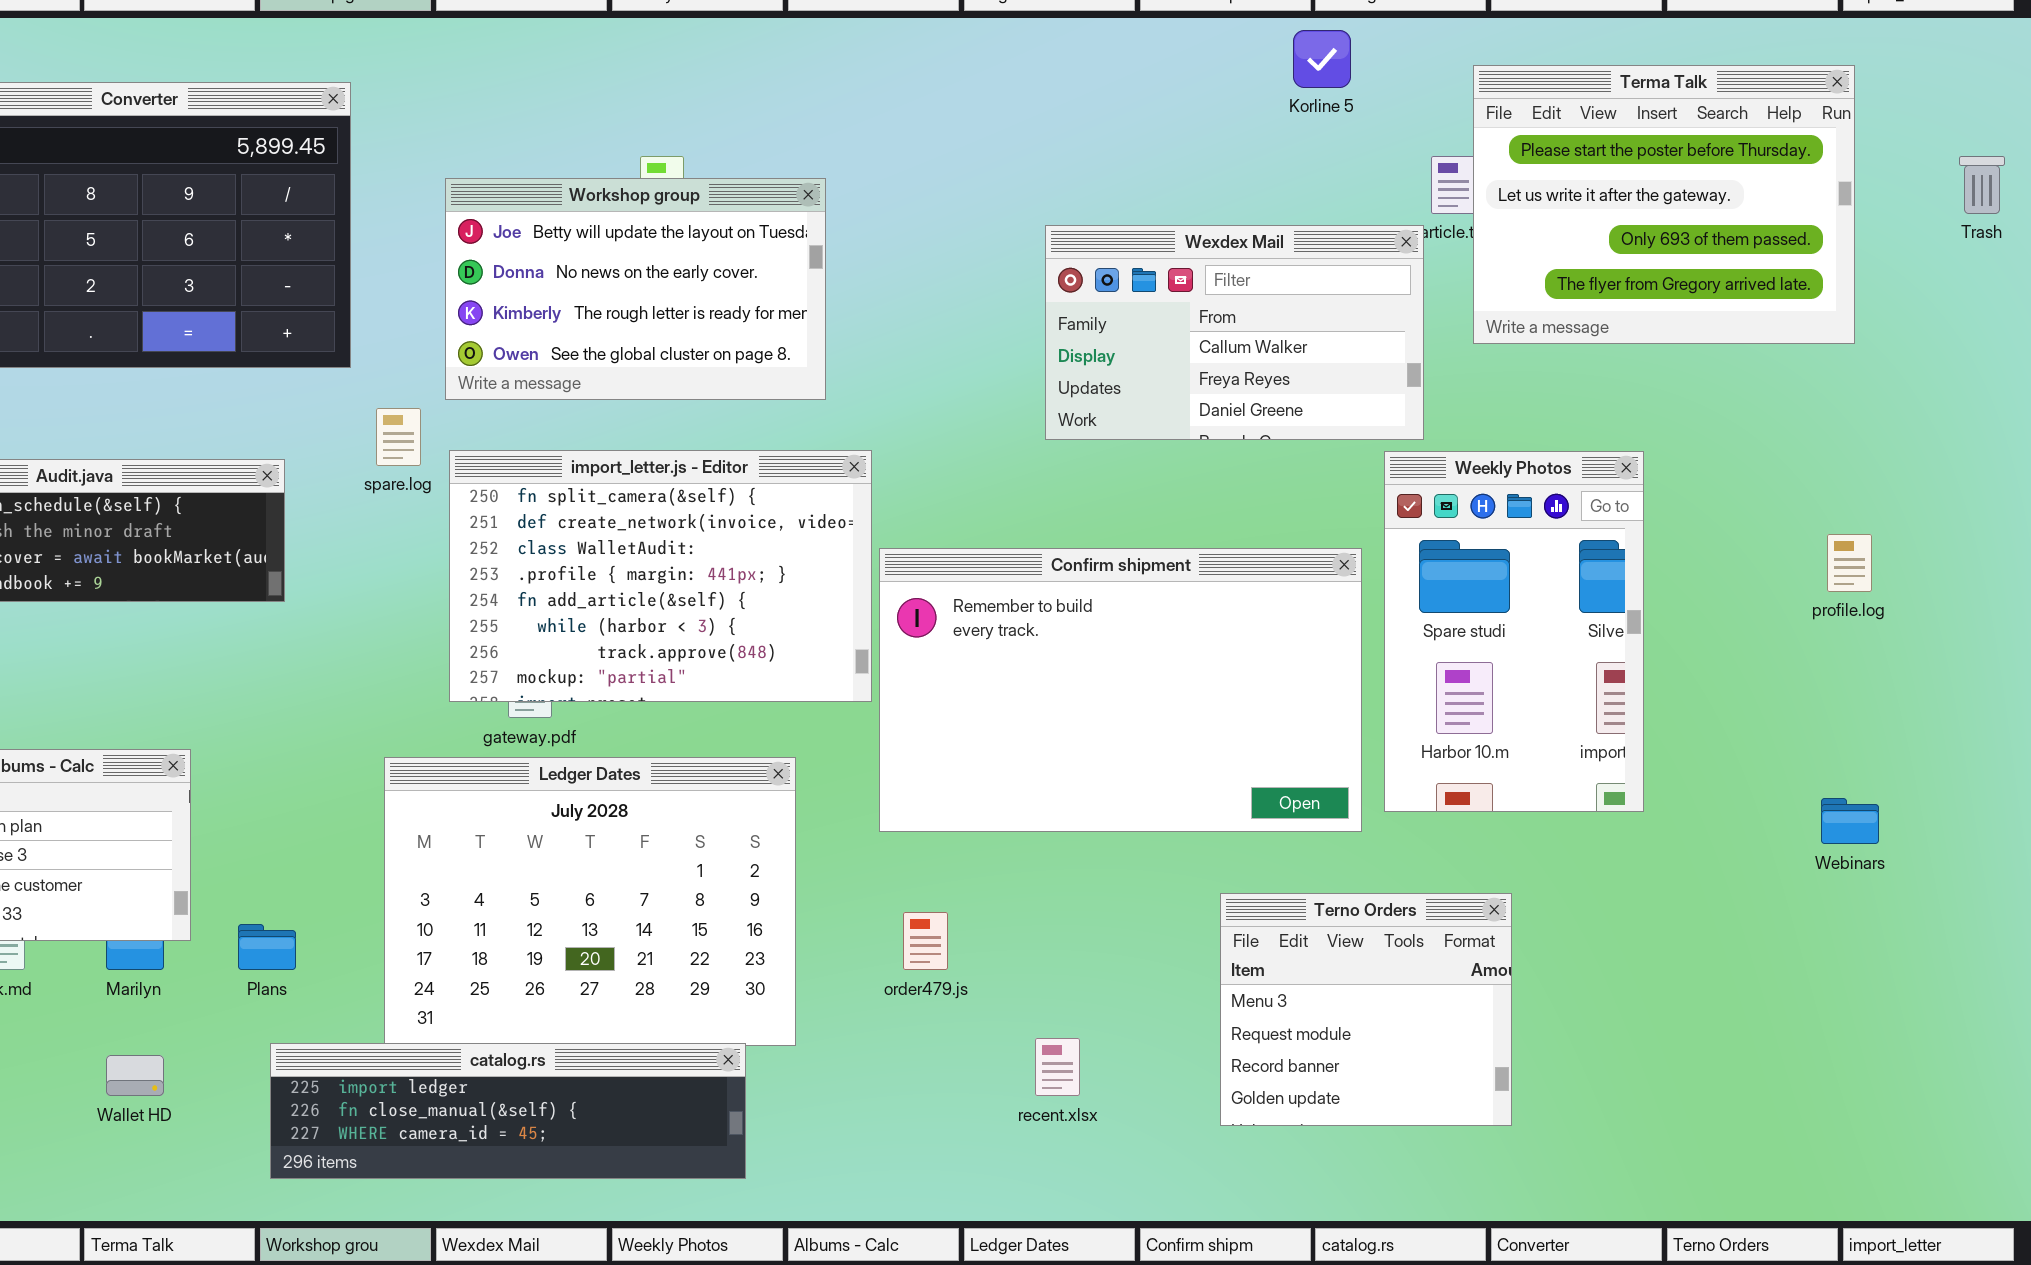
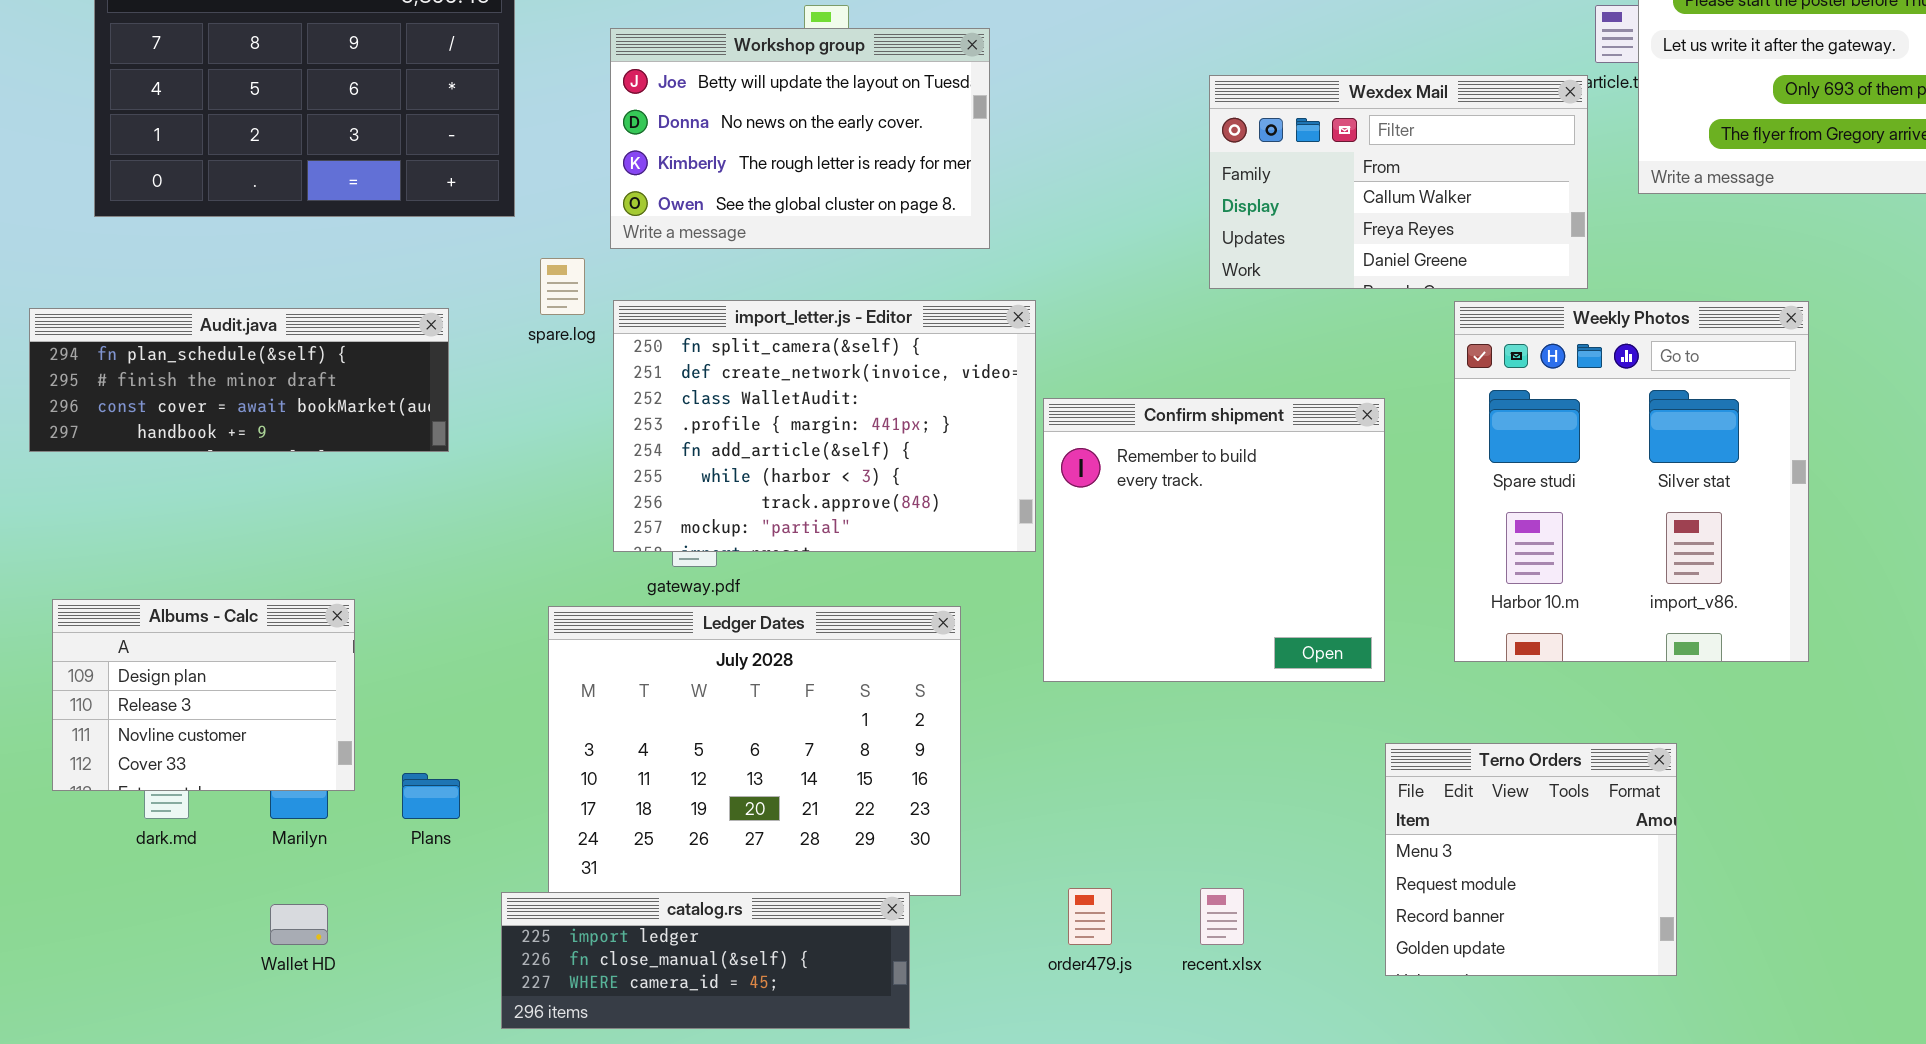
Weekly Photos: [1384,451,1644,812] -> [1454,301,1809,662], resized
Confirm shipment: [879,548,1362,832] -> [1043,398,1385,682], resized
order479.js: [903,912,948,970] -> [1068,888,1112,945], moved
catalog.rs: [270,1043,746,1179] -> [501,892,910,1029], resized

